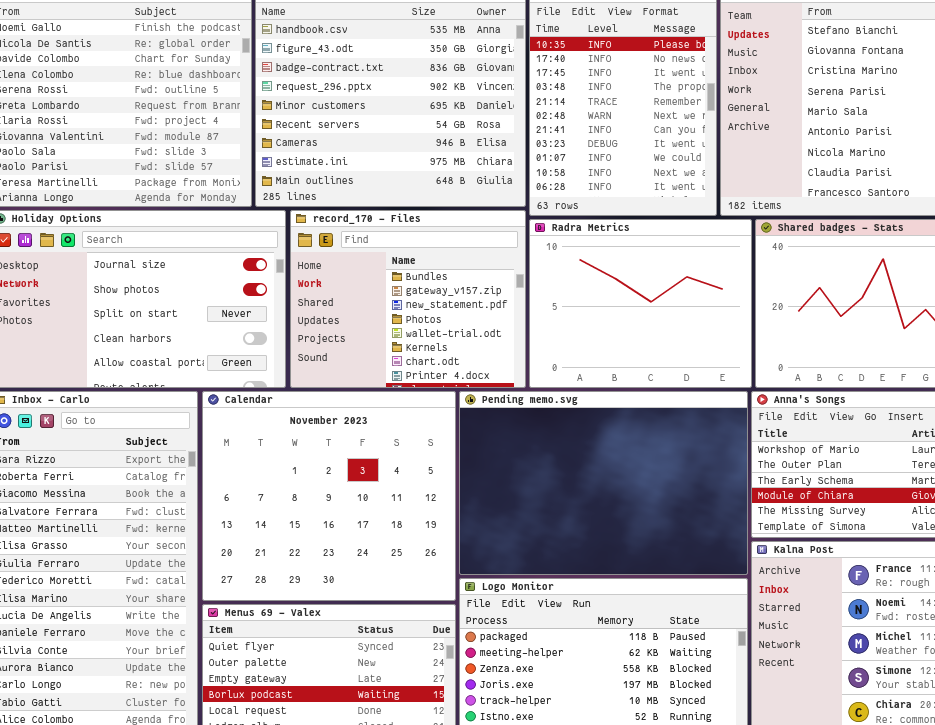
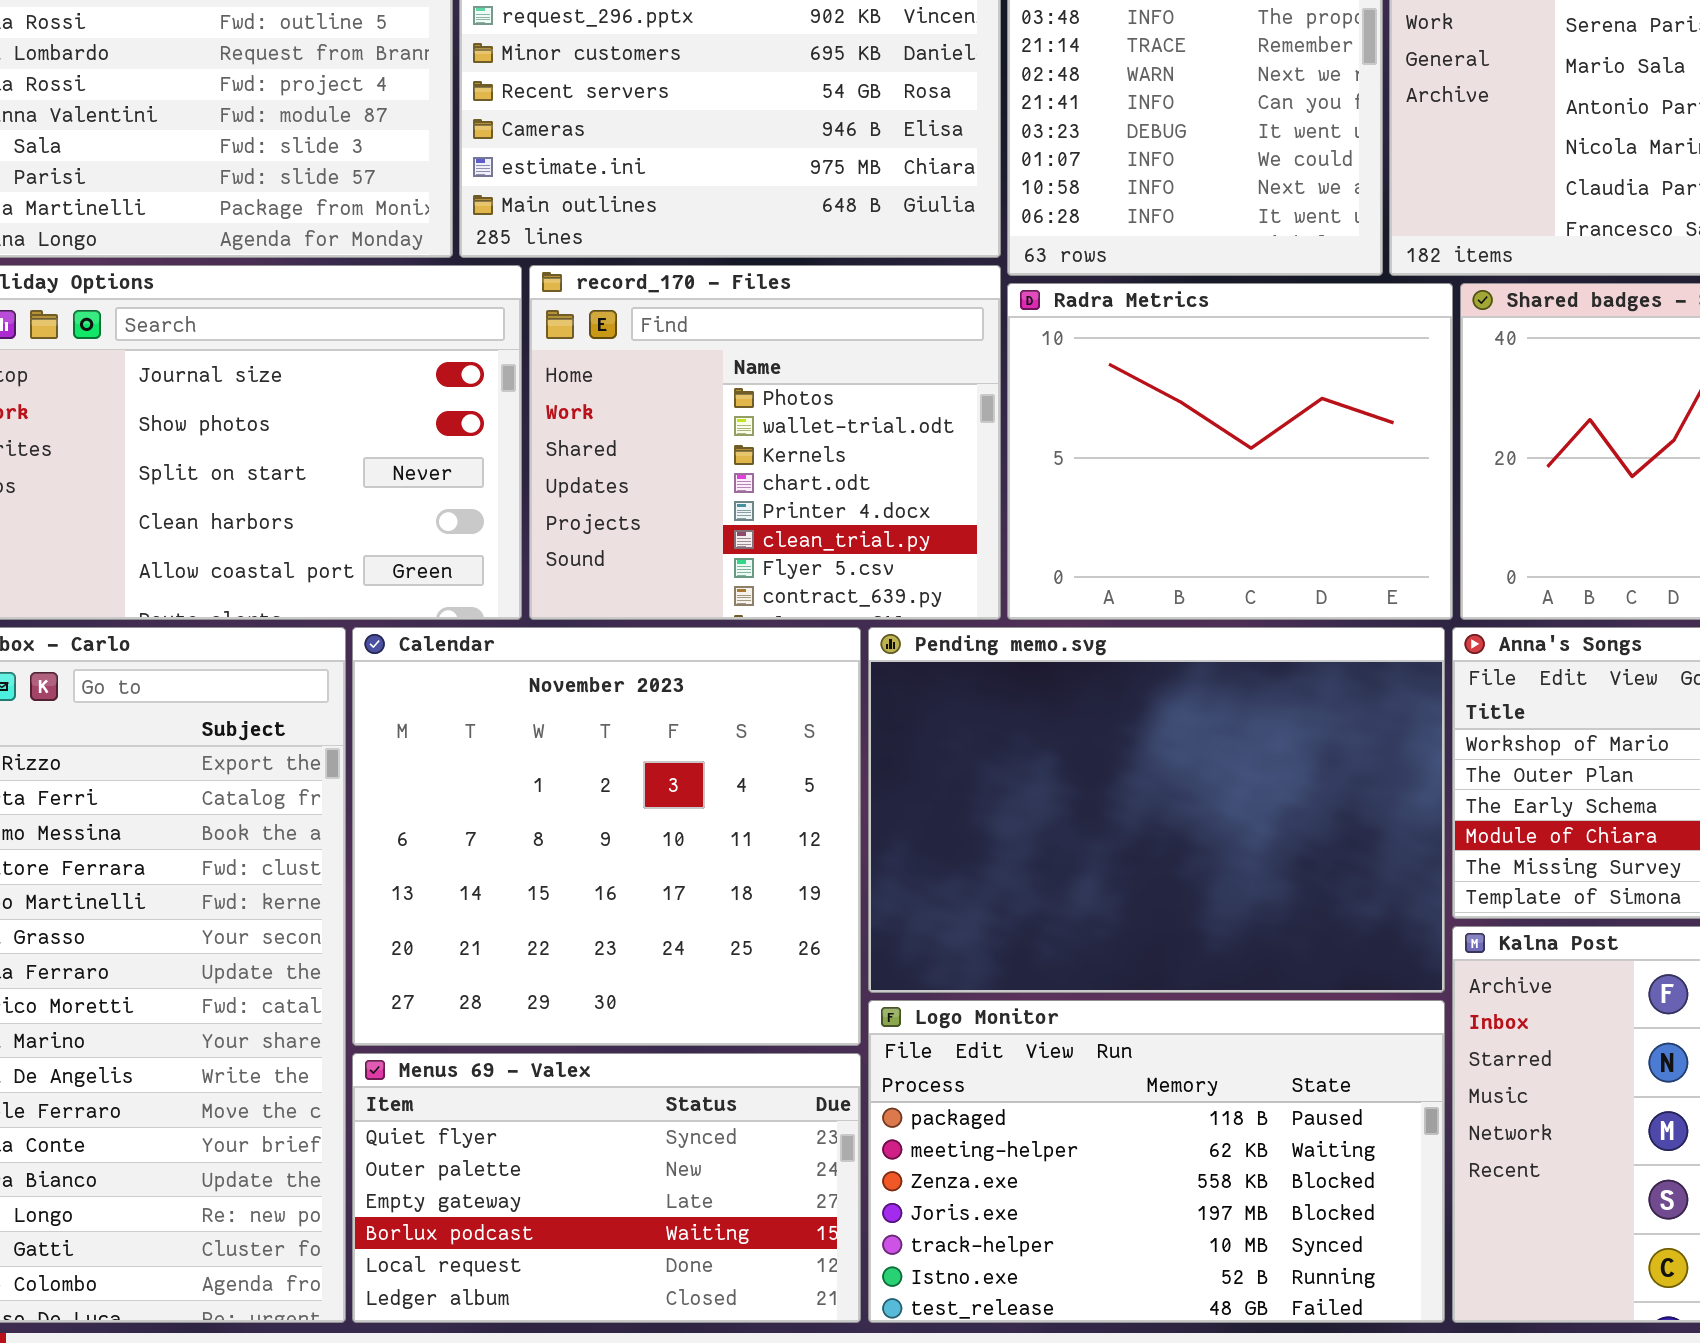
record_170 - Files: [290,210,526,388] -> [529,265,1001,620], scrolled down 3 rows

